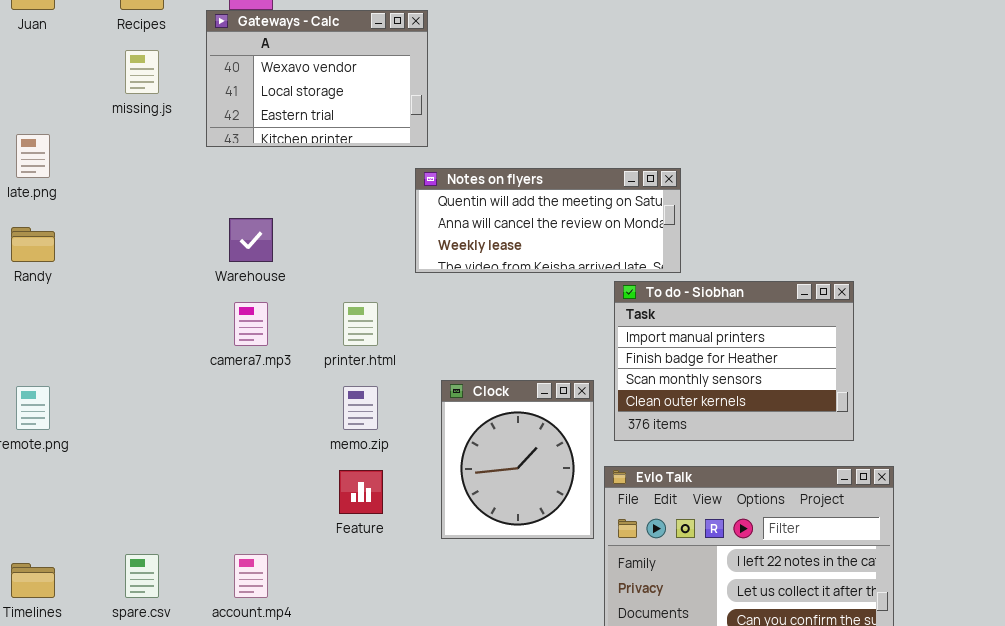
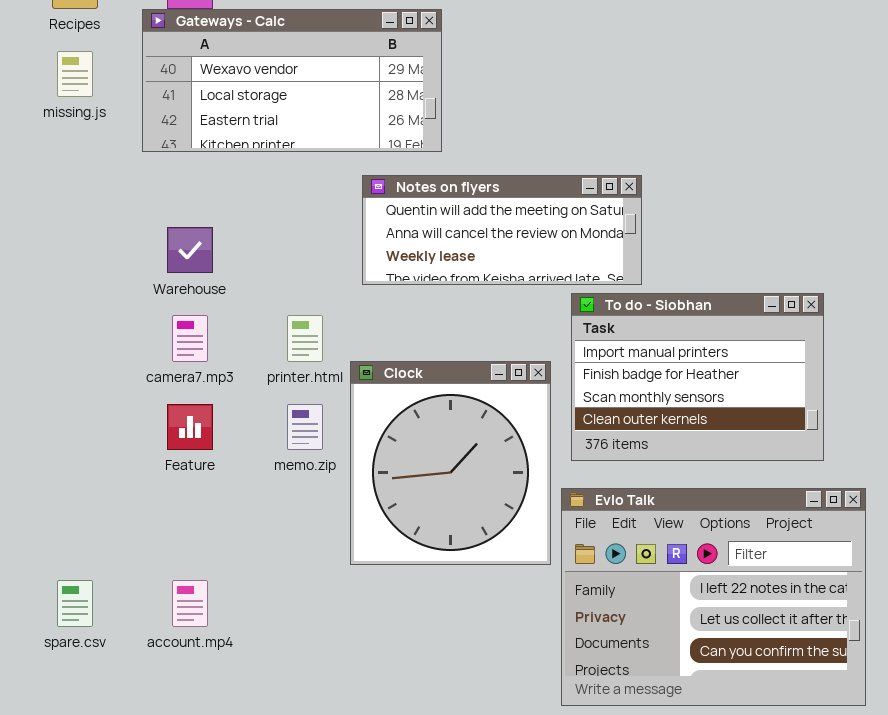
Gateways - Calc: [206,10,428,147] -> [142,9,442,152], resized
Clock: [441,380,594,539] -> [350,361,551,565], resized
Feature: [339,470,383,514] -> [167,404,213,450], moved

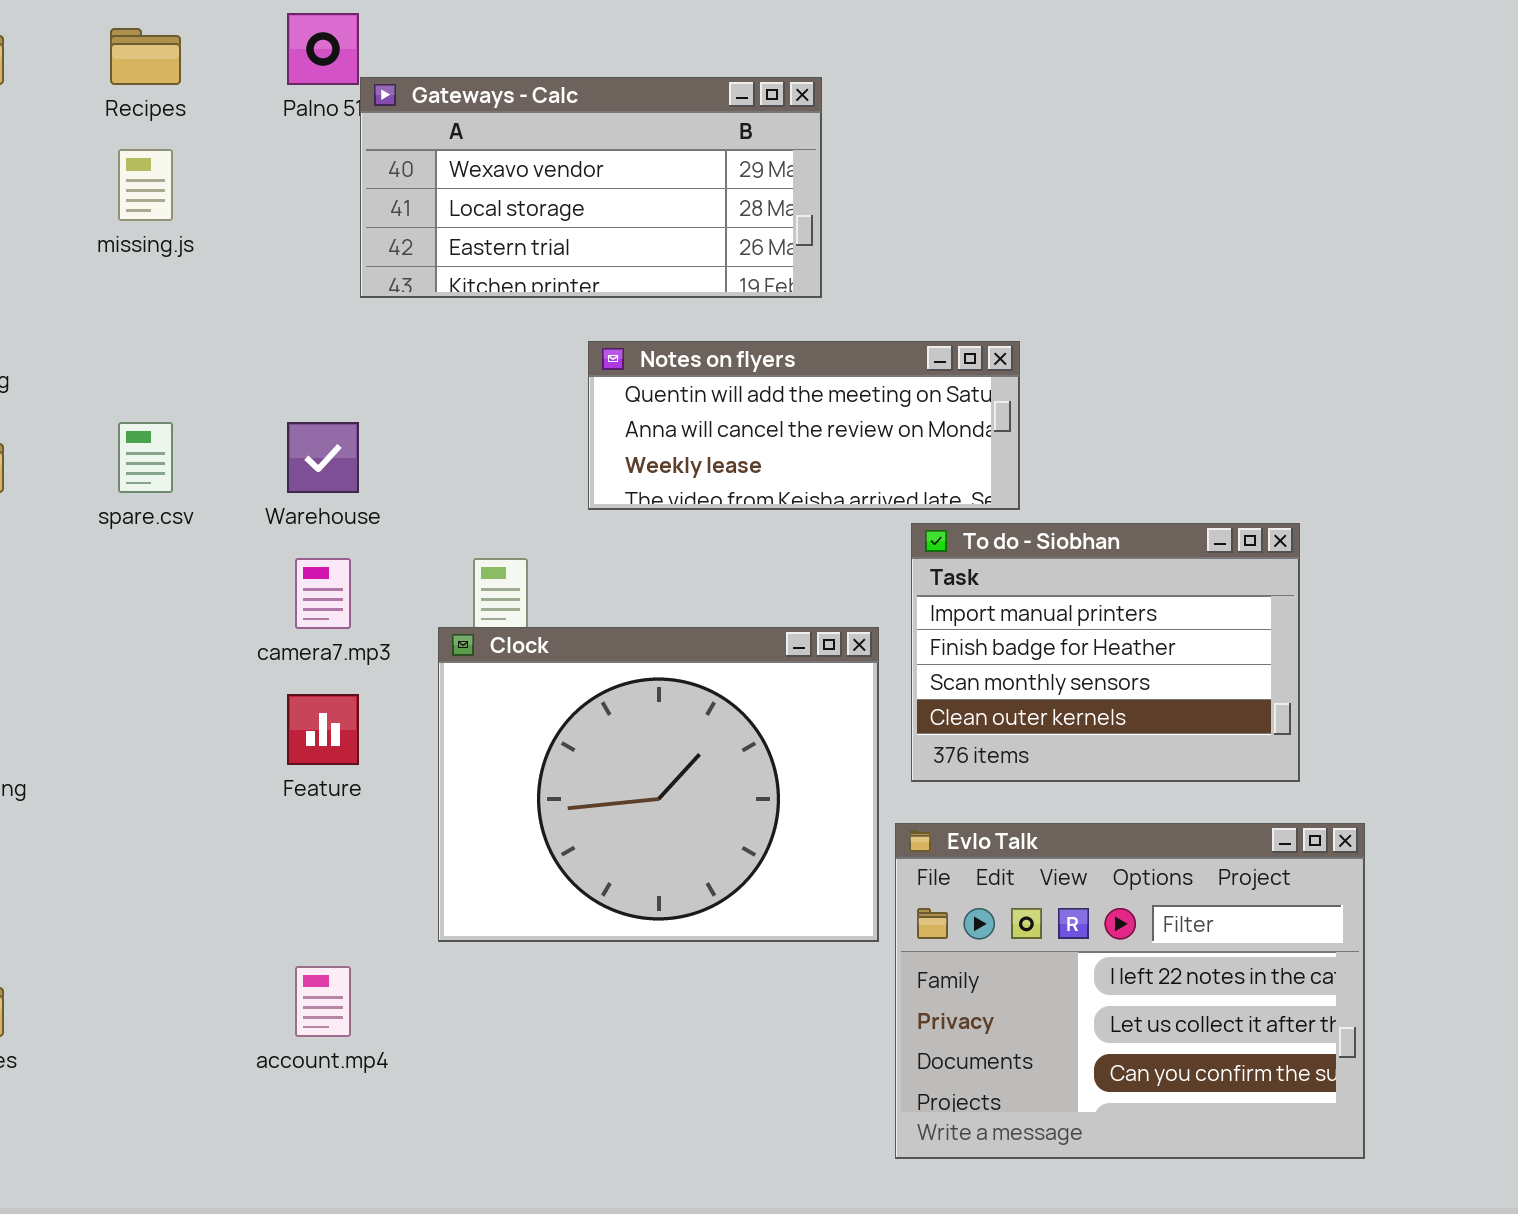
Gateways - Calc: [142,9,442,152] -> [360,77,822,298], moved
Clock: [350,361,551,565] -> [438,627,879,942], resized
spare.csv: [57,580,93,627] -> [118,422,173,493], moved

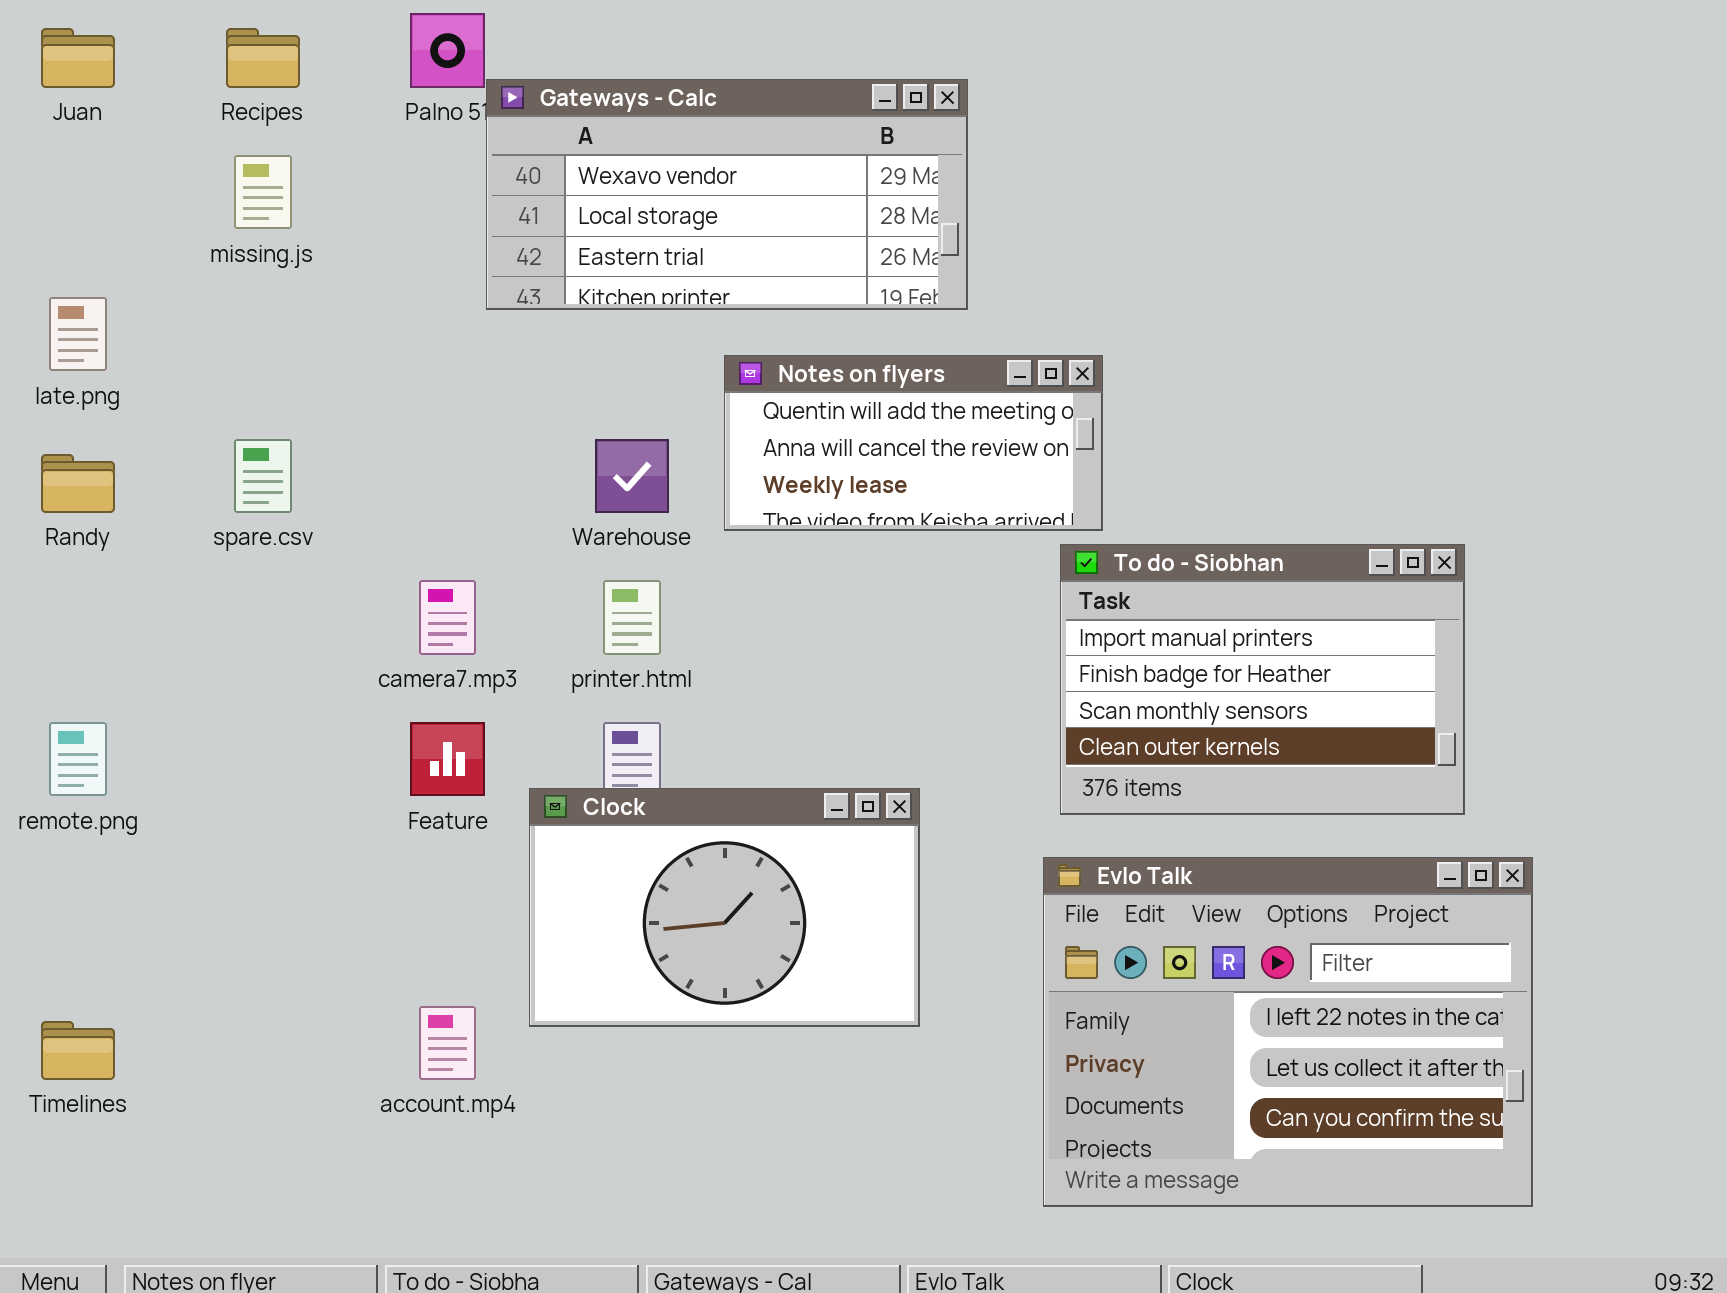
Notes on flyers: [588,341,1020,510] -> [724,355,1103,531], resized
Warehouse: [287,422,359,493] -> [595,439,669,513], moved
Clock: [438,627,879,942] -> [529,788,920,1027], moved, resized

